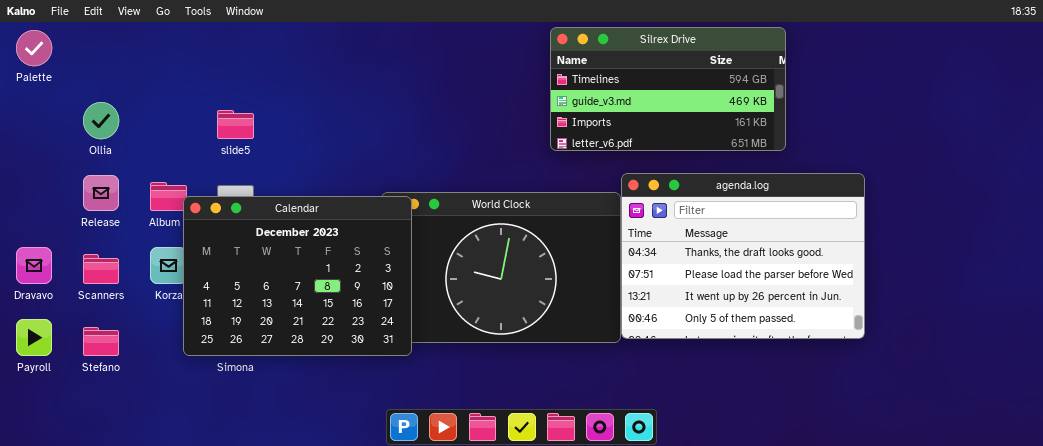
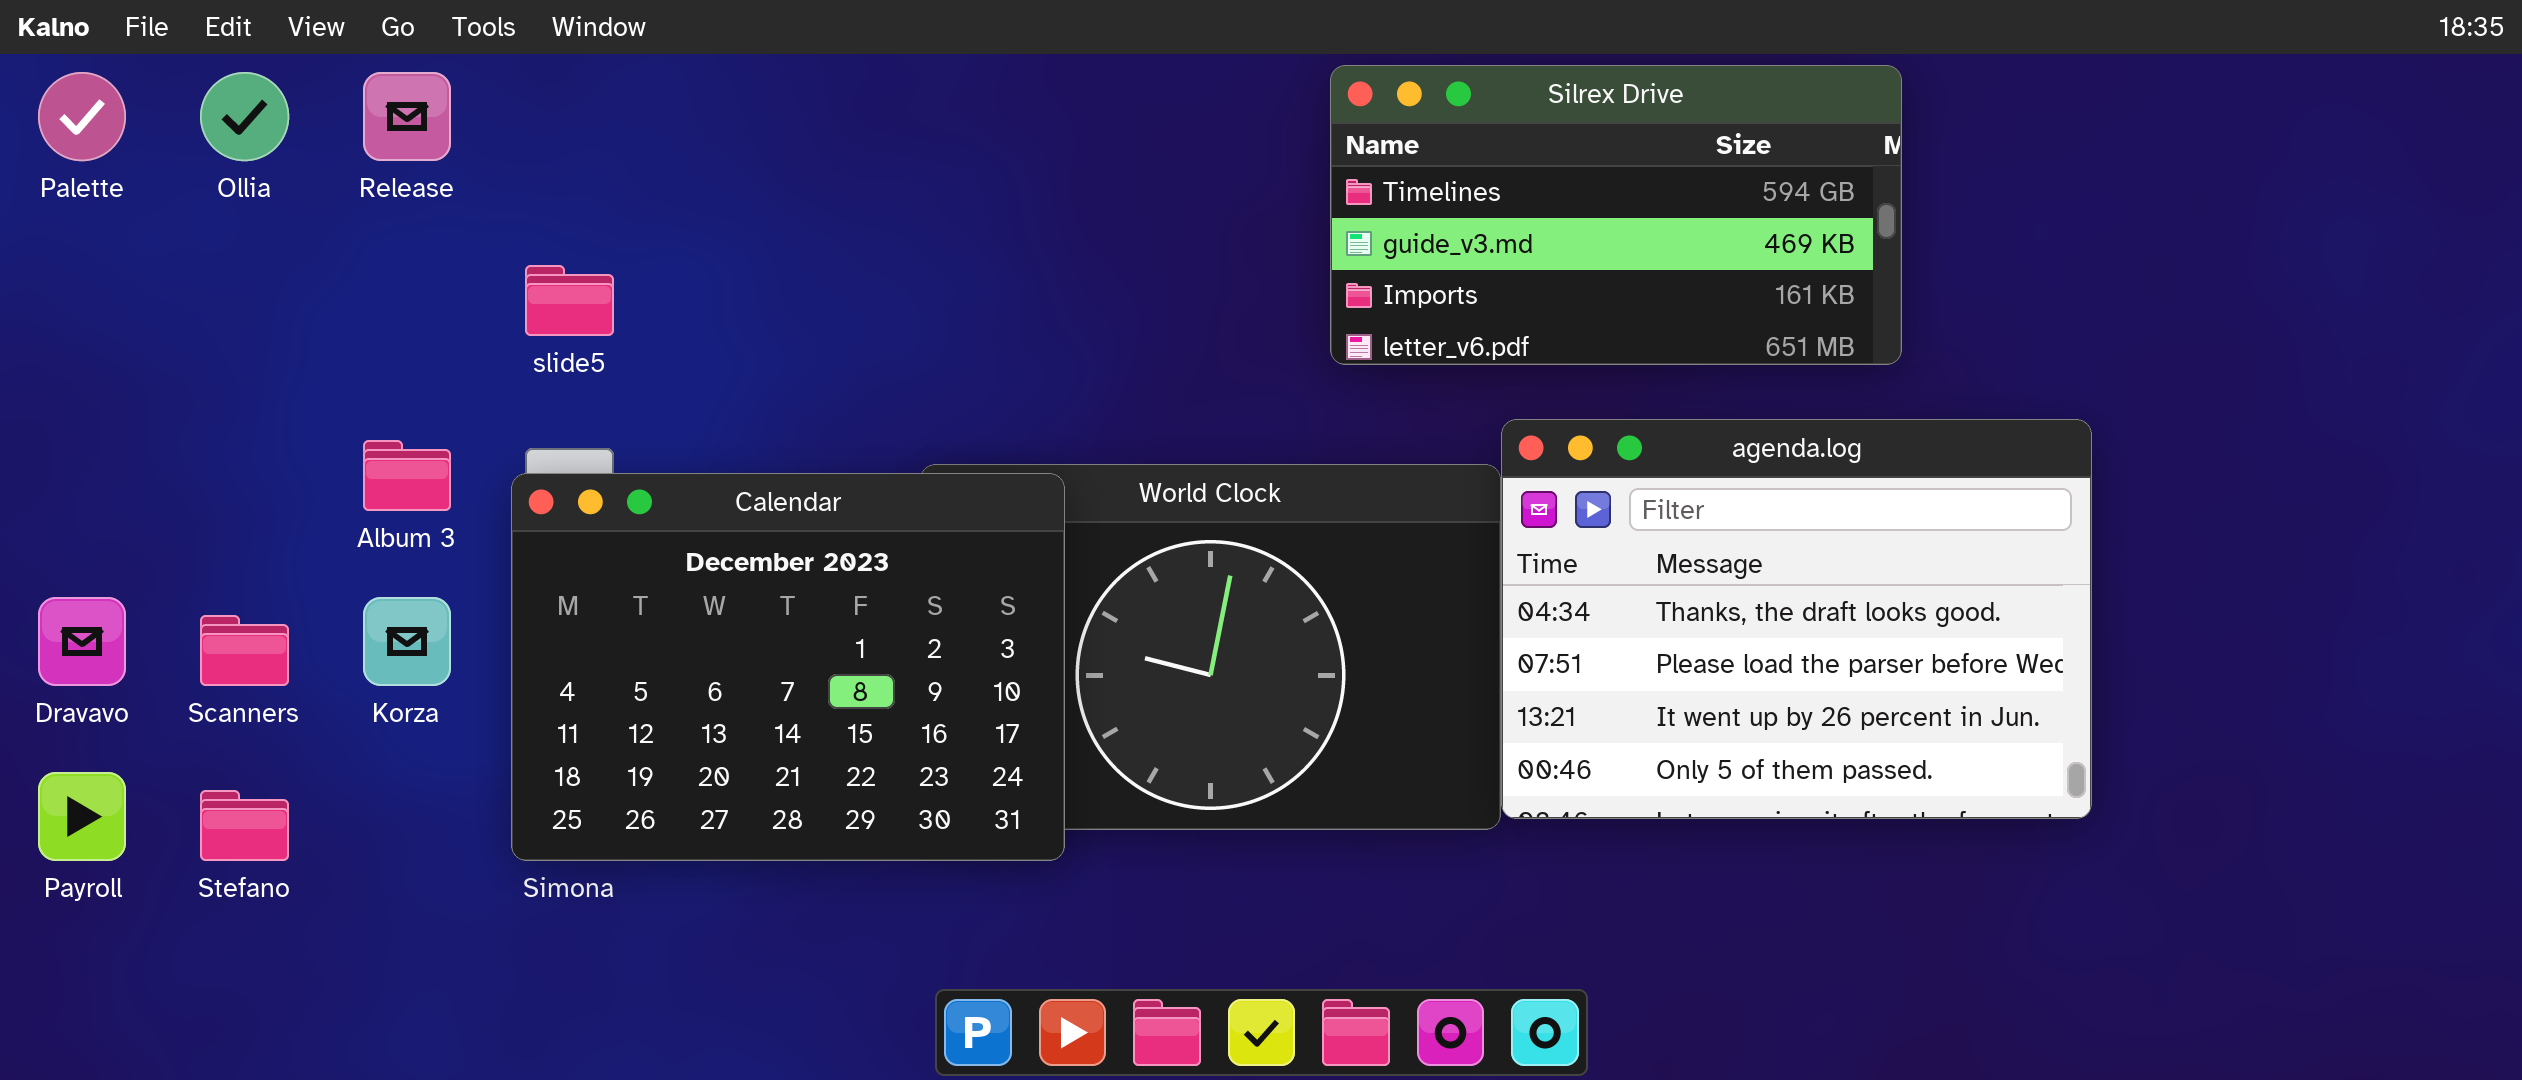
Ollia: [83,102,119,139] -> [200,72,289,161], moved
Release: [83,175,119,211] -> [363,72,451,161], moved
Calendar: [183,196,412,356] -> [511,473,1065,861], moved

